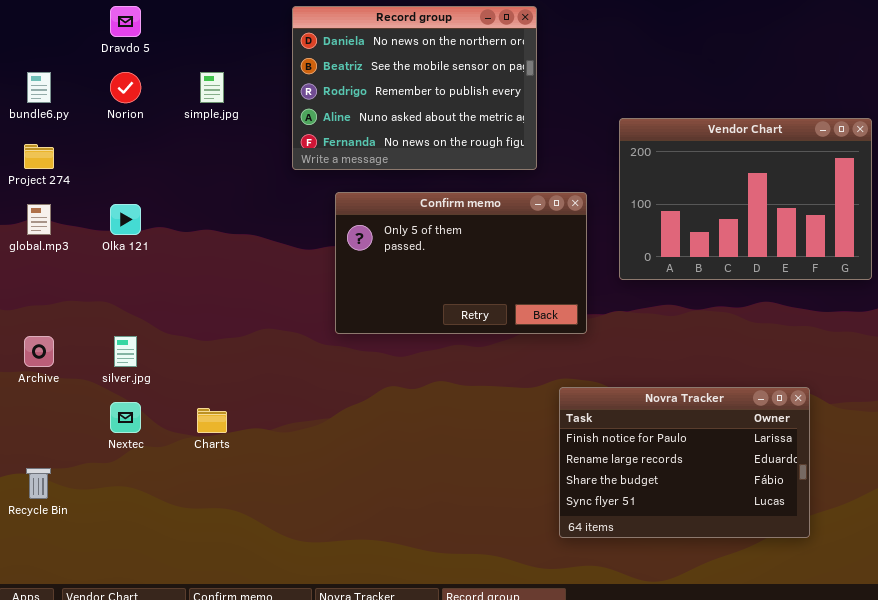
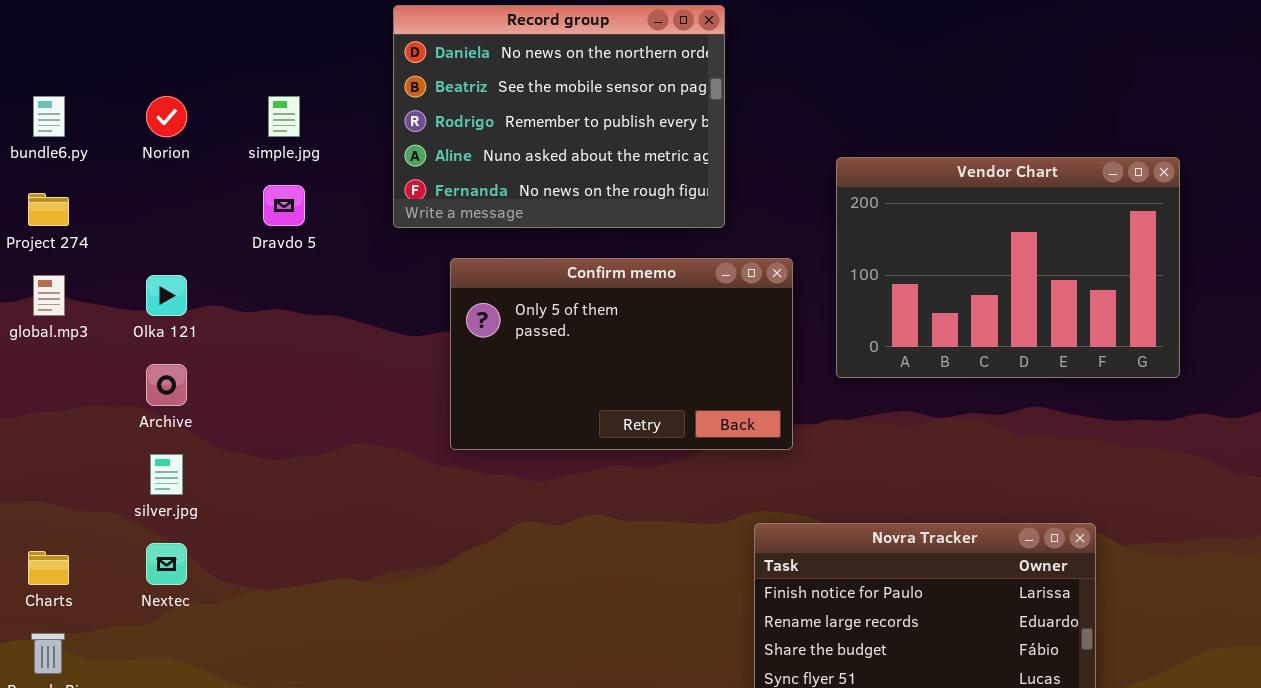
Dravdo 5: [110,6,141,37] -> [263,185,305,226], moved
Archive: [24,336,54,367] -> [146,364,187,406], moved
Charts: [197,408,227,433] -> [28,551,69,585], moved

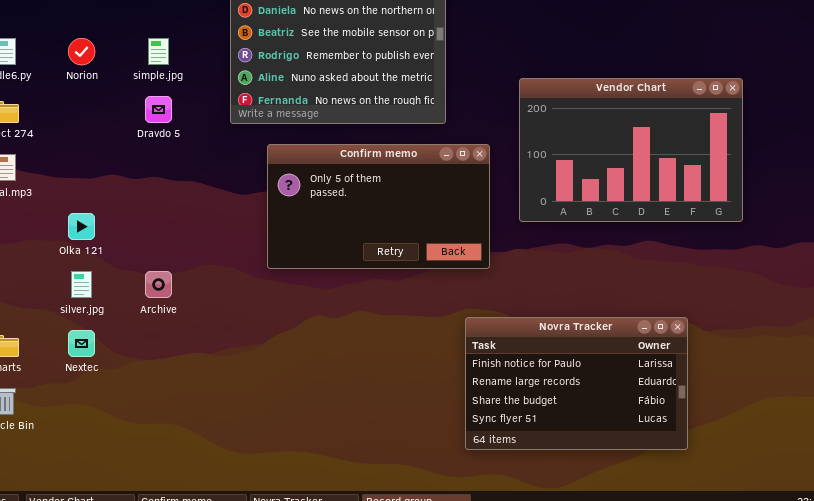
Olka 121: [146,275,187,316] -> [68,213,95,240], moved
Archive: [146,364,187,406] -> [145,271,172,298], moved

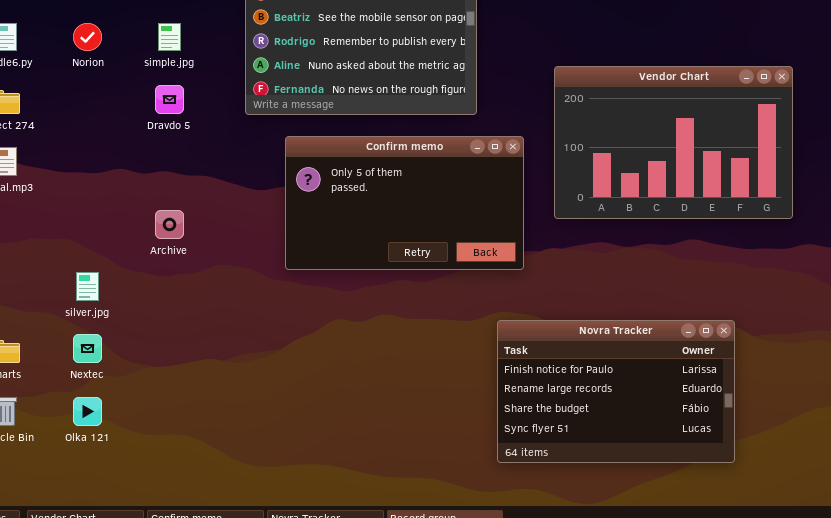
Olka 121: [68,213,95,240] -> [73,397,102,426], moved
Archive: [145,271,172,298] -> [155,210,184,239], moved

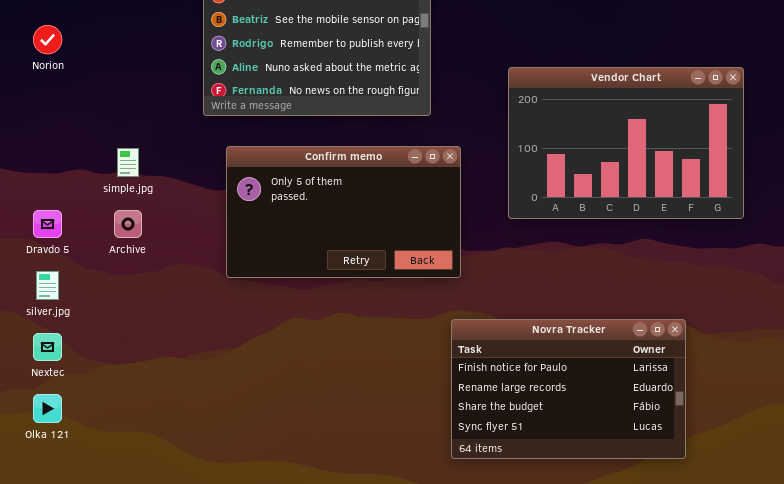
simple.jpg: [158,23,181,51] -> [117,148,139,177], moved
Dravdo 5: [155,85,184,114] -> [33,210,62,238], moved
Confirm memo: [285,136,524,270] -> [226,146,461,278], moved

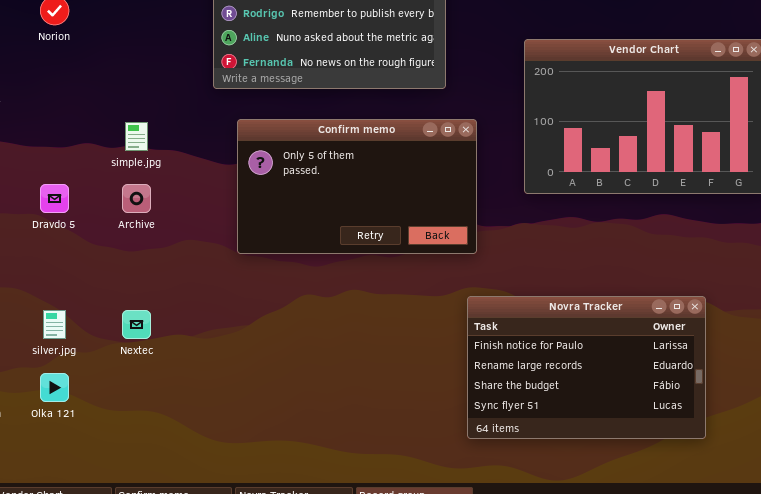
silver.jpg: [36,271,59,300] -> [43,310,66,339], moved
Nextec: [33,333,62,361] -> [122,310,151,339], moved

